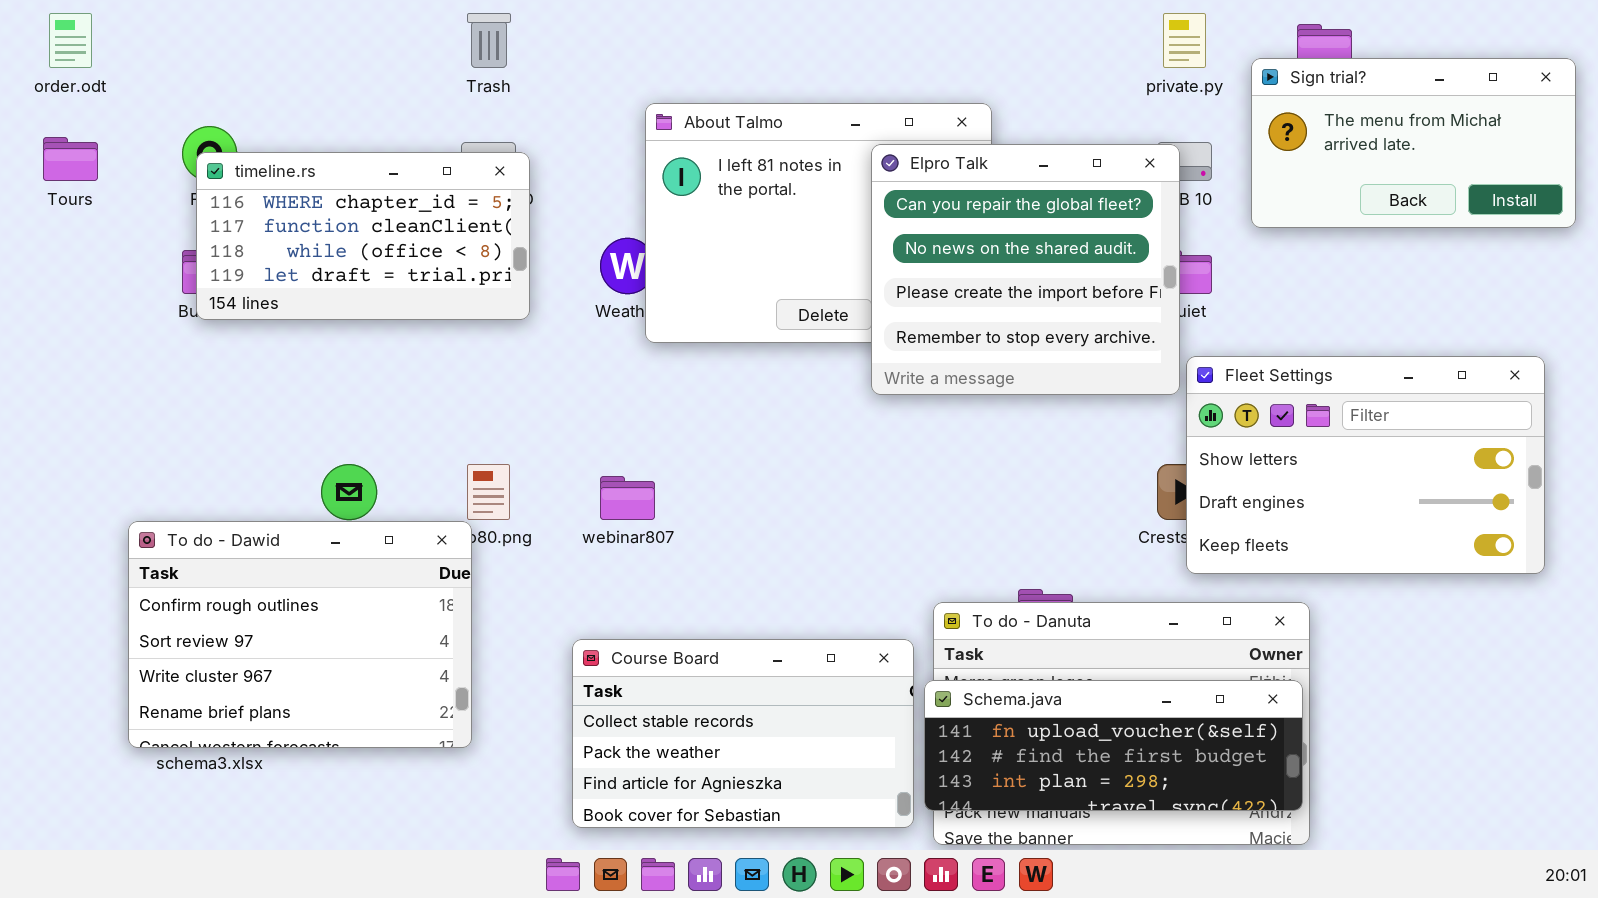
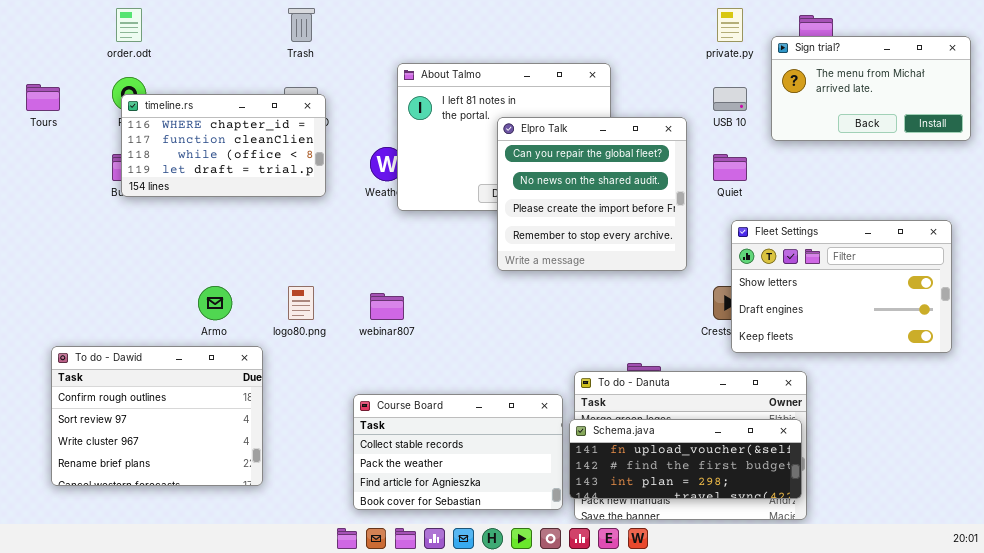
order.odt: [49,13,92,68] -> [116,8,142,42], moved
Elpro Talk: [871,144,1180,395] -> [497,117,687,271], moved
To do - Dawid: [128,521,472,748] -> [51,346,263,486], moved

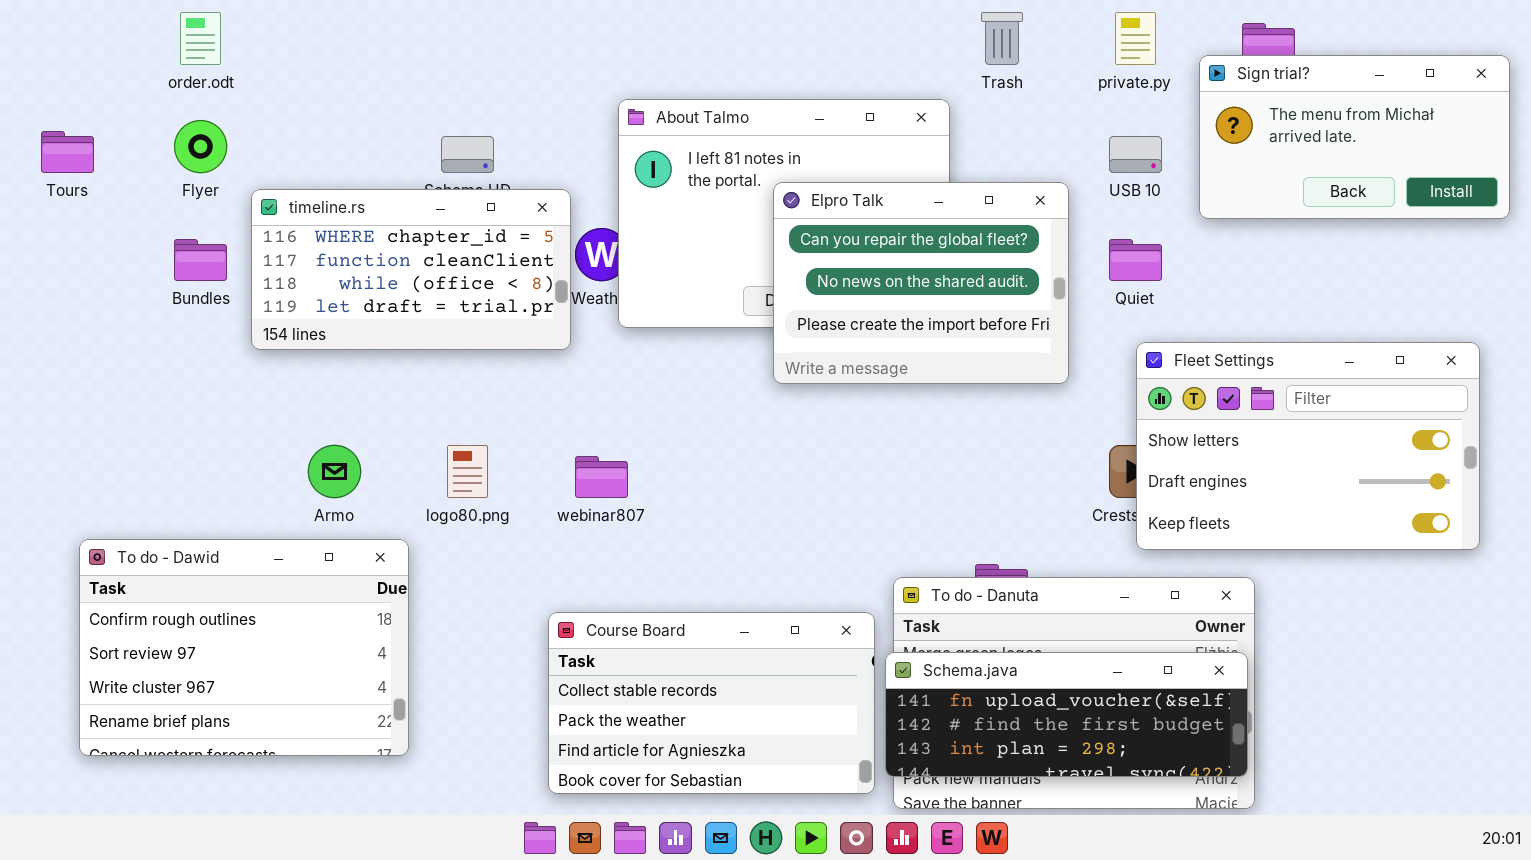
Trash: [288,8,315,42] -> [981,12,1023,65], moved
timeline.rs: [121,94,326,197] -> [251,189,571,350], moved
Elpro Talk: [497,117,687,271] -> [773,182,1069,384], resized

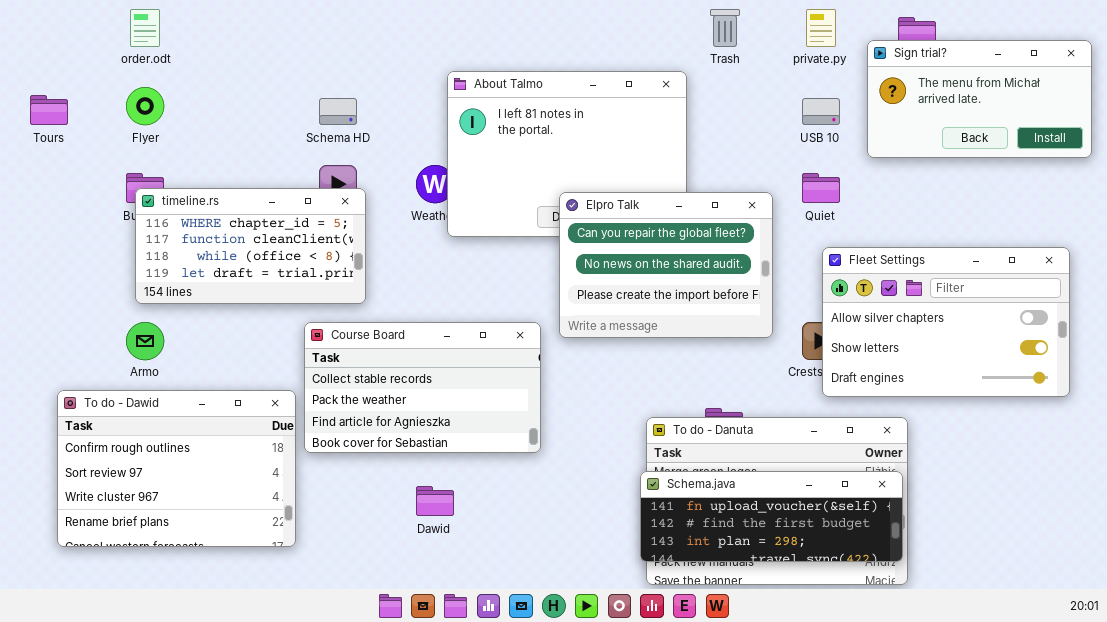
Elpro Talk: [773,182,1069,384] -> [559,192,773,338], moved
timeline.rs: [251,189,571,350] -> [135,188,366,304], moved
Fleet Settings: [1136,342,1480,550] -> [822,247,1070,397], scrolled up 1 row
Armo: [308,445,361,498] -> [126,322,164,360], moved
Course Board: [548,612,875,794] -> [304,322,541,453], moved

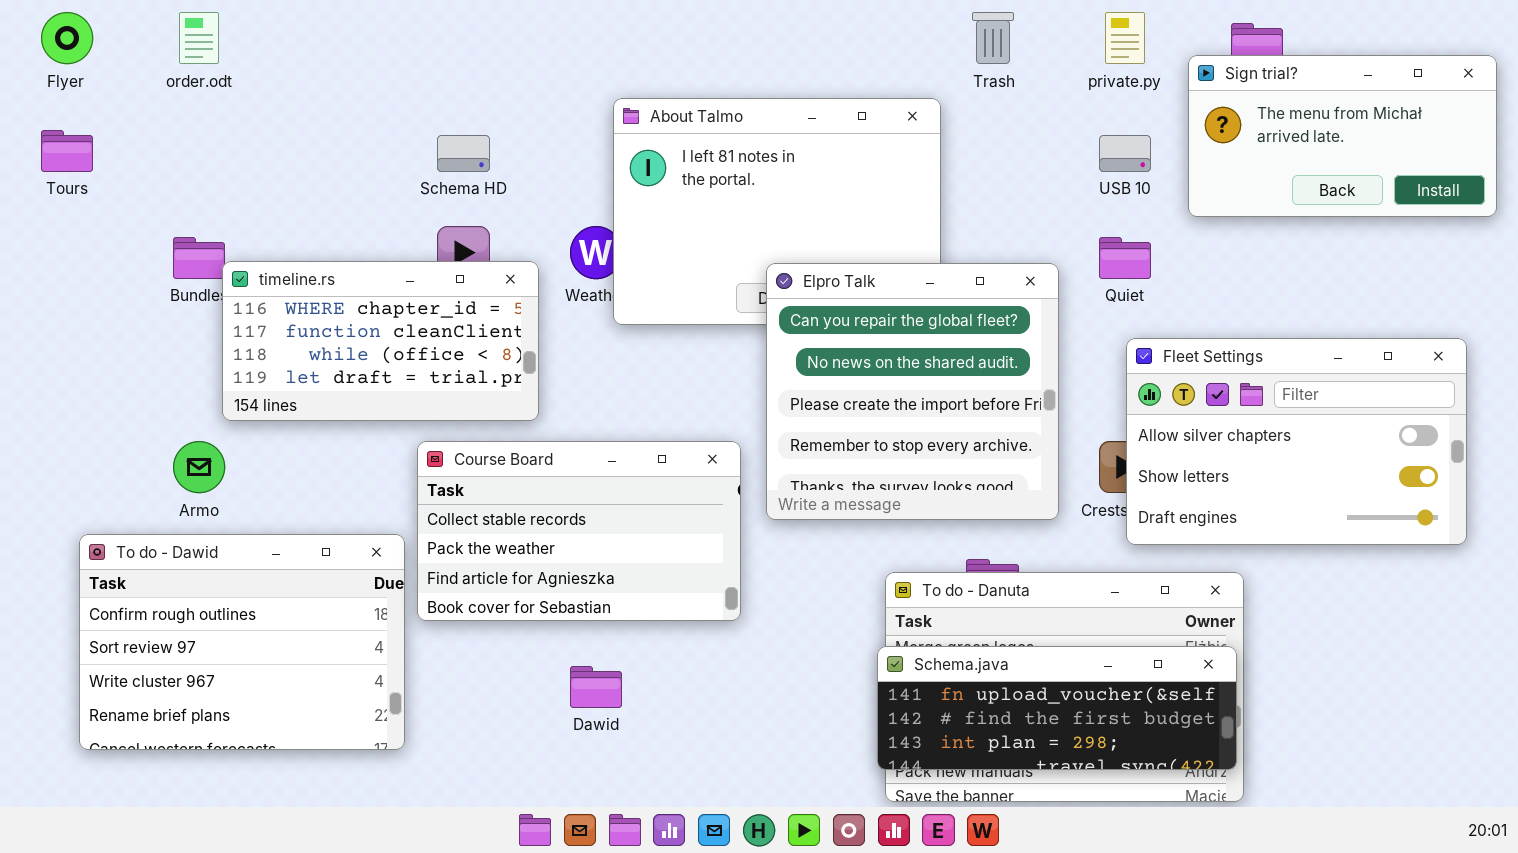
Flyer: [126,87,164,125] -> [41,12,93,64], moved
timeline.rs: [135,188,366,304] -> [222,261,539,421], moved
Elpro Talk: [559,192,773,338] -> [766,263,1059,520], resized

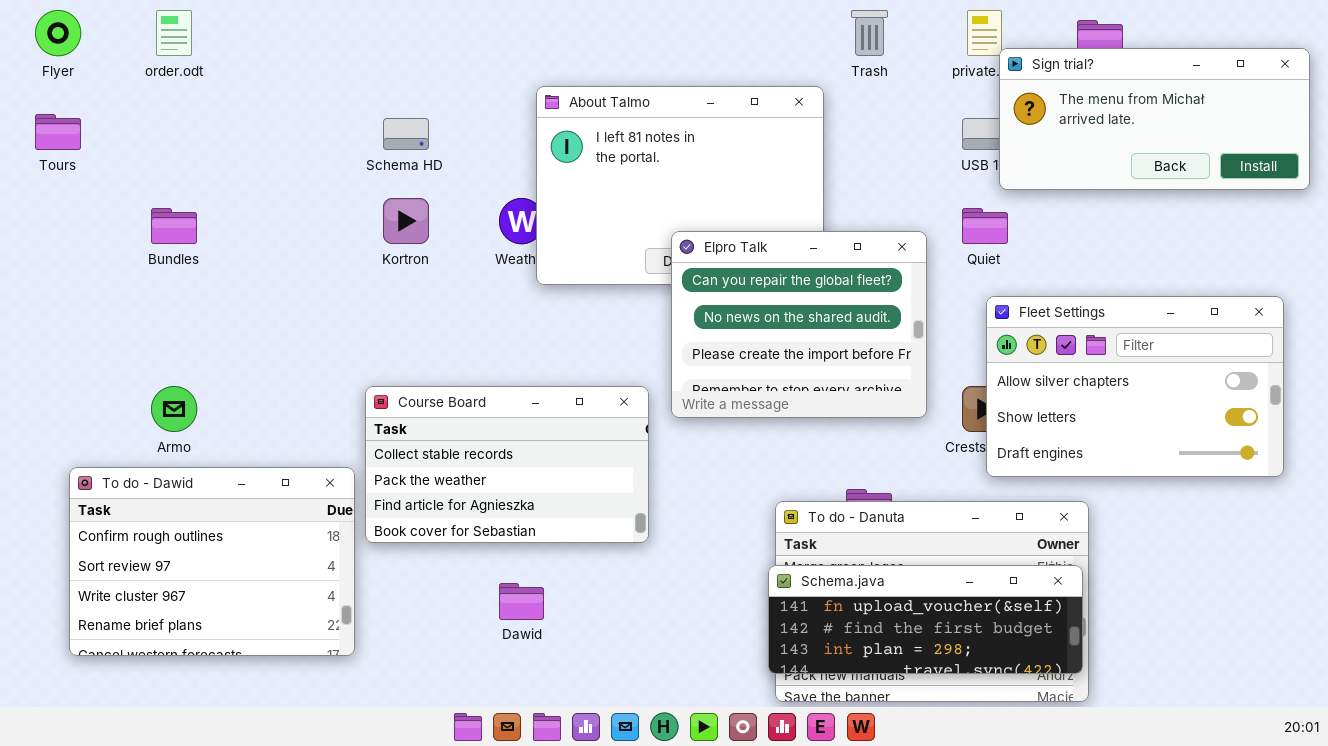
Sign trial?: [1188,55,1497,217] -> [999,48,1310,190], resized
timeline.rs: [222,261,539,421] -> none, closed
Elpro Talk: [766,263,1059,520] -> [671,231,927,418], resized

